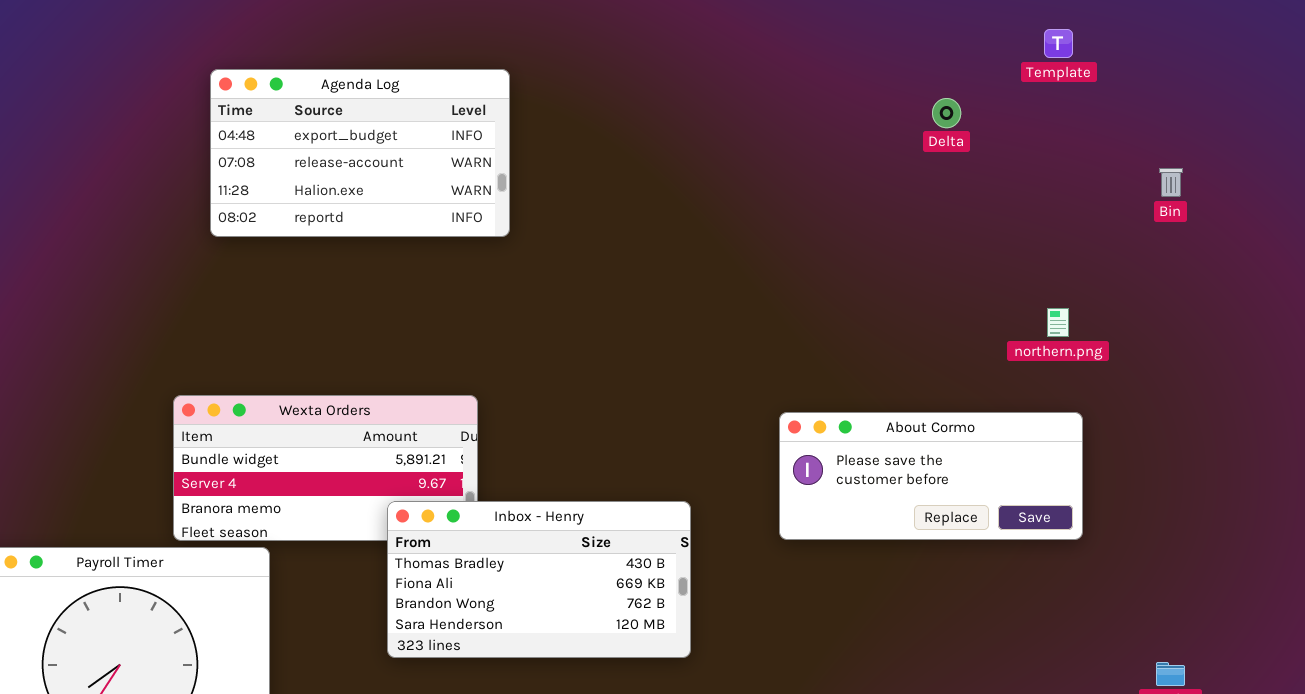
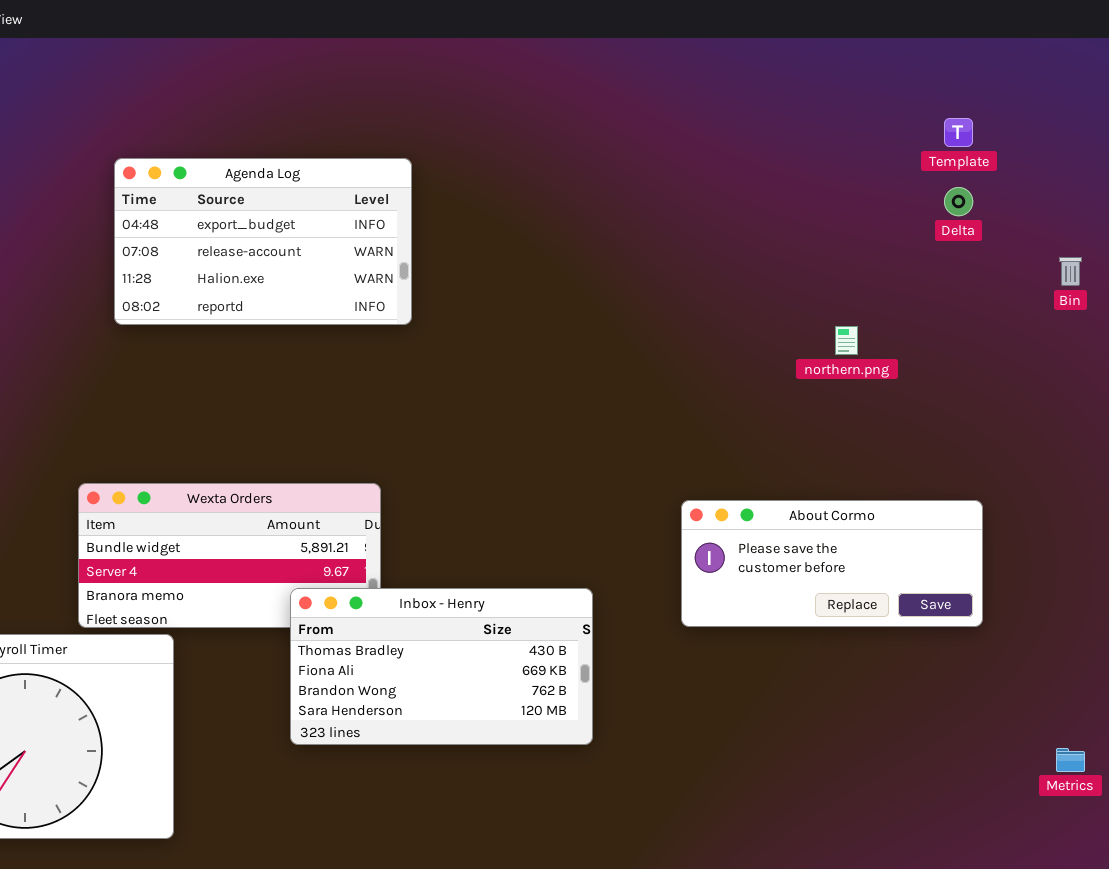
Delta: [932,98,961,128] -> [944,187,973,216], moved
northern.png: [1047,308,1069,337] -> [835,326,858,355], moved

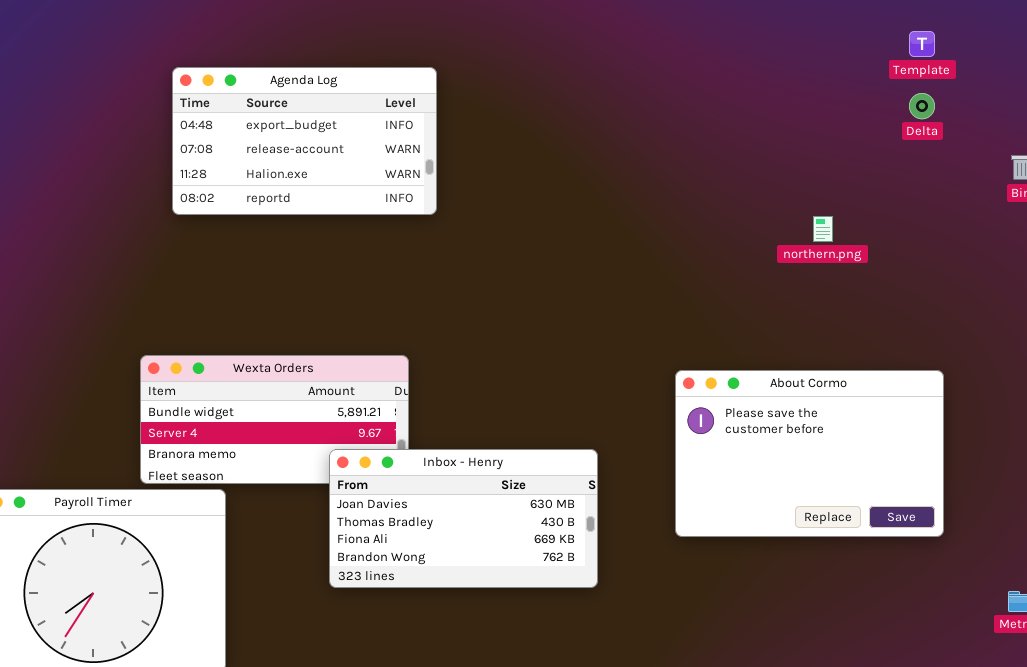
About Cormo: [681,500,983,627] -> [675,370,944,537], resized
Inbox - Henry: [290,588,593,745] -> [329,449,598,588], scrolled up 1 row

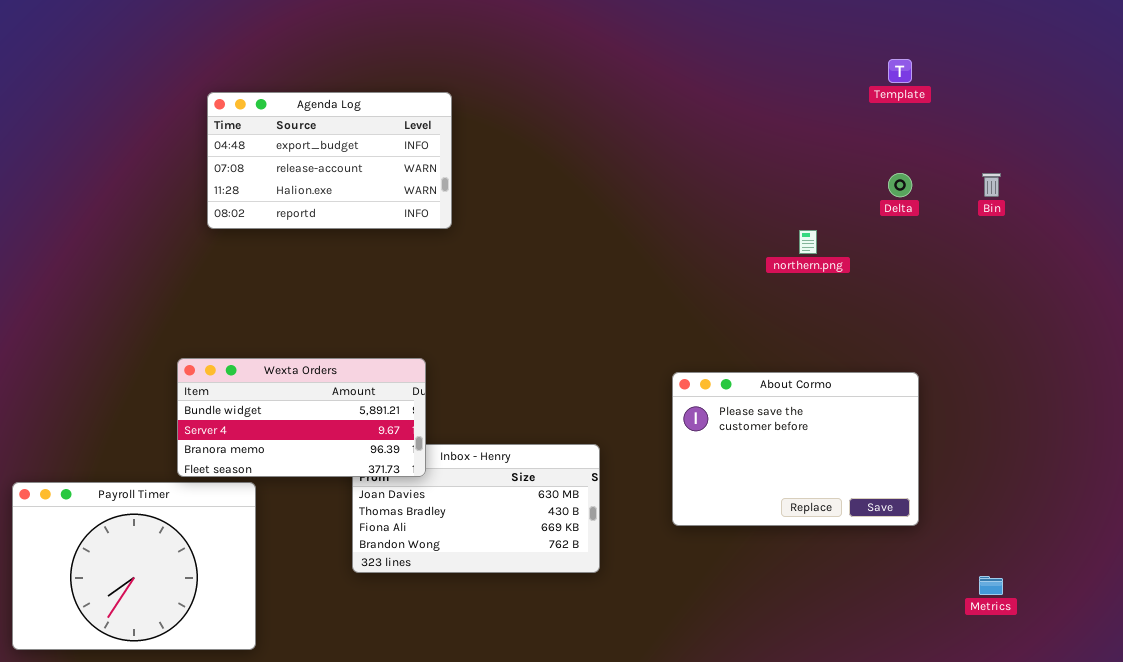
Delta: [909,93,935,119] -> [888,173,912,197], moved
Wexta Orders: [140,355,409,484] -> [177,358,426,477], raised

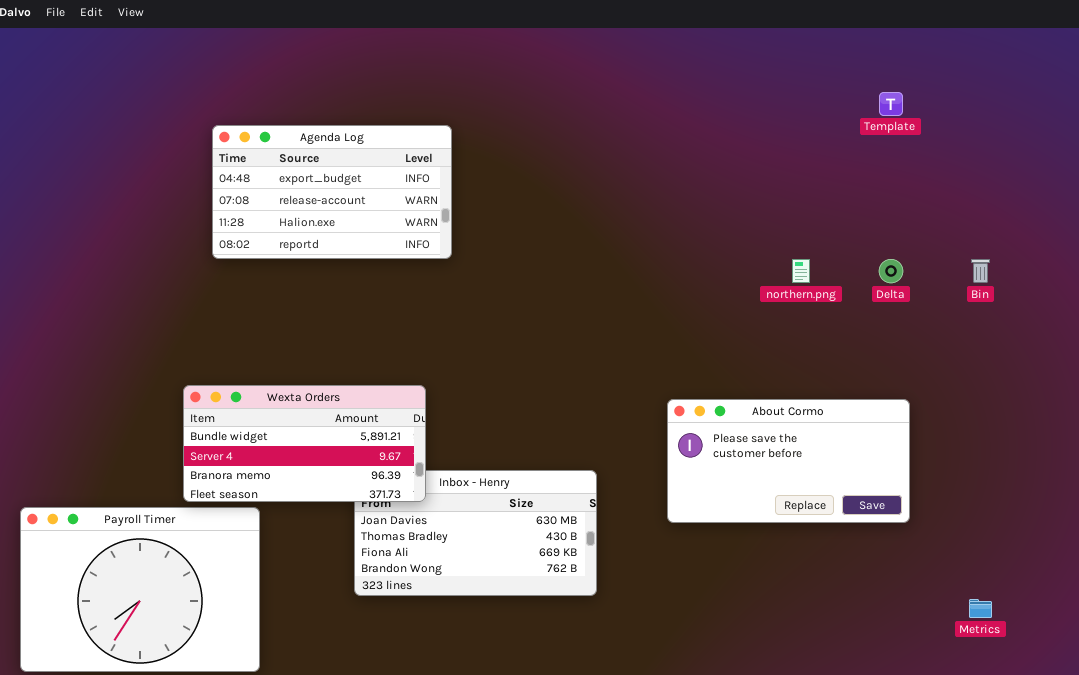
Delta: [888,173,912,197] -> [879,259,903,283], moved
Bin: [982,173,1001,197] -> [971,259,990,283], moved
About Cormo: [672,372,919,526] -> [667,399,910,523], resized

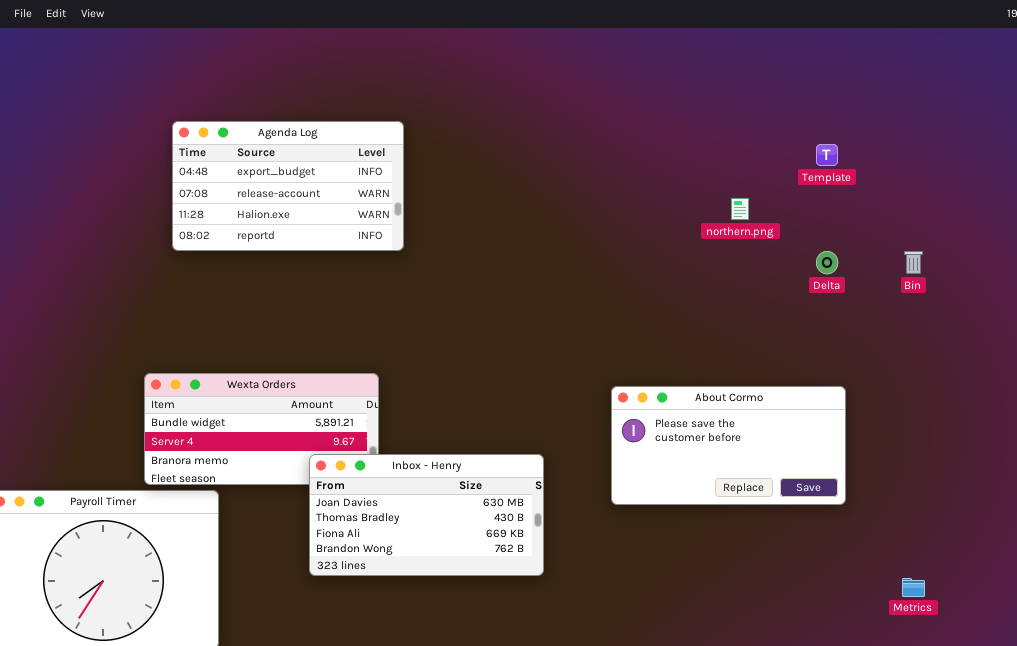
Template: [879,92,903,116] -> [816,144,838,166], moved
northern.png: [792,259,810,283] -> [731,198,749,220], moved
Inbox - Henry: [354,470,597,596] -> [309,454,544,576], raised

